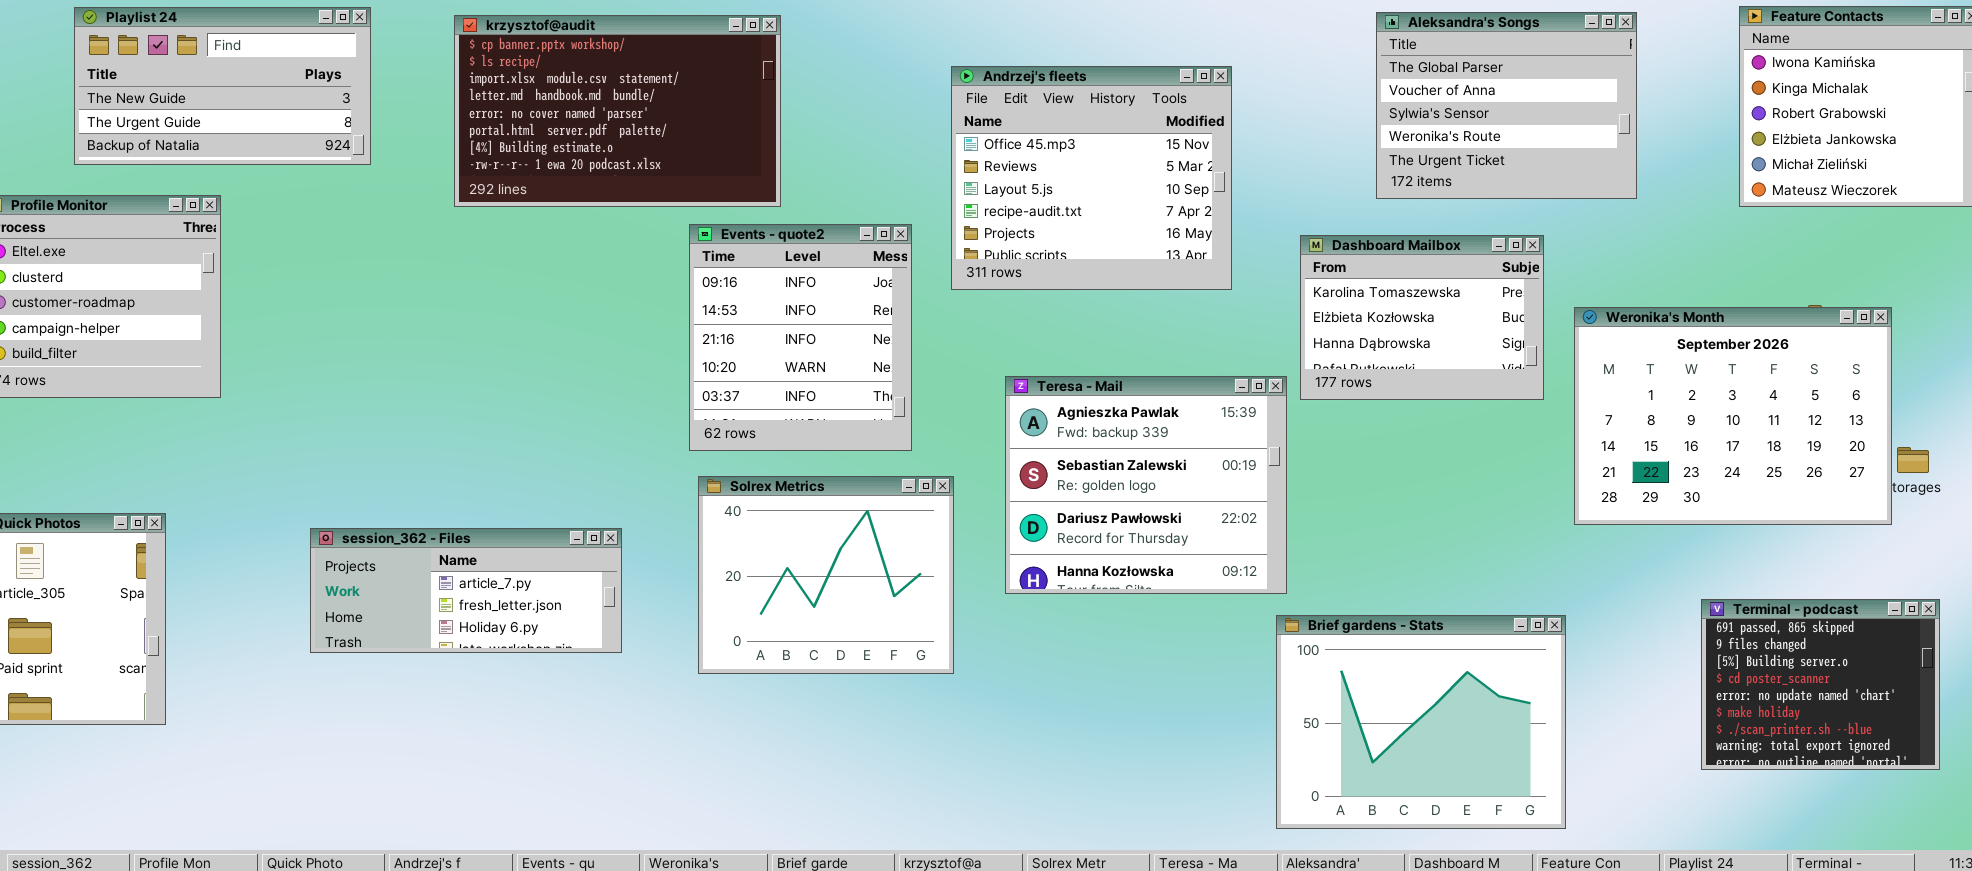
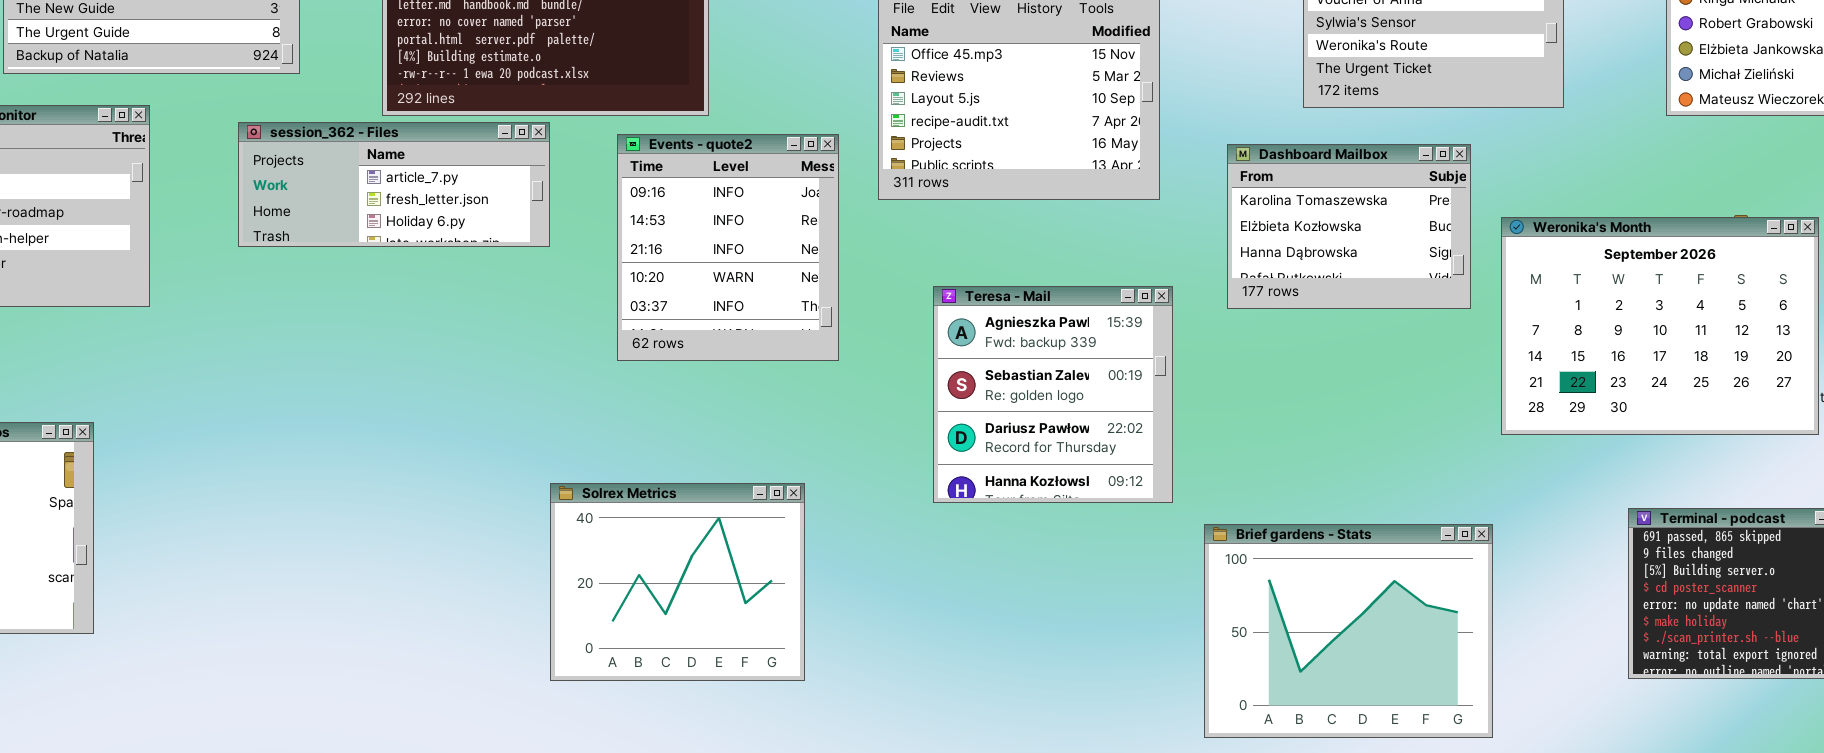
Teresa - Mail: [1005,376,1287,594] -> [933,286,1173,503], resized
Solrex Metrics: [698,476,954,674] -> [550,483,805,681], moved
session_362 - Files: [310,528,622,653] -> [238,122,550,247], moved

